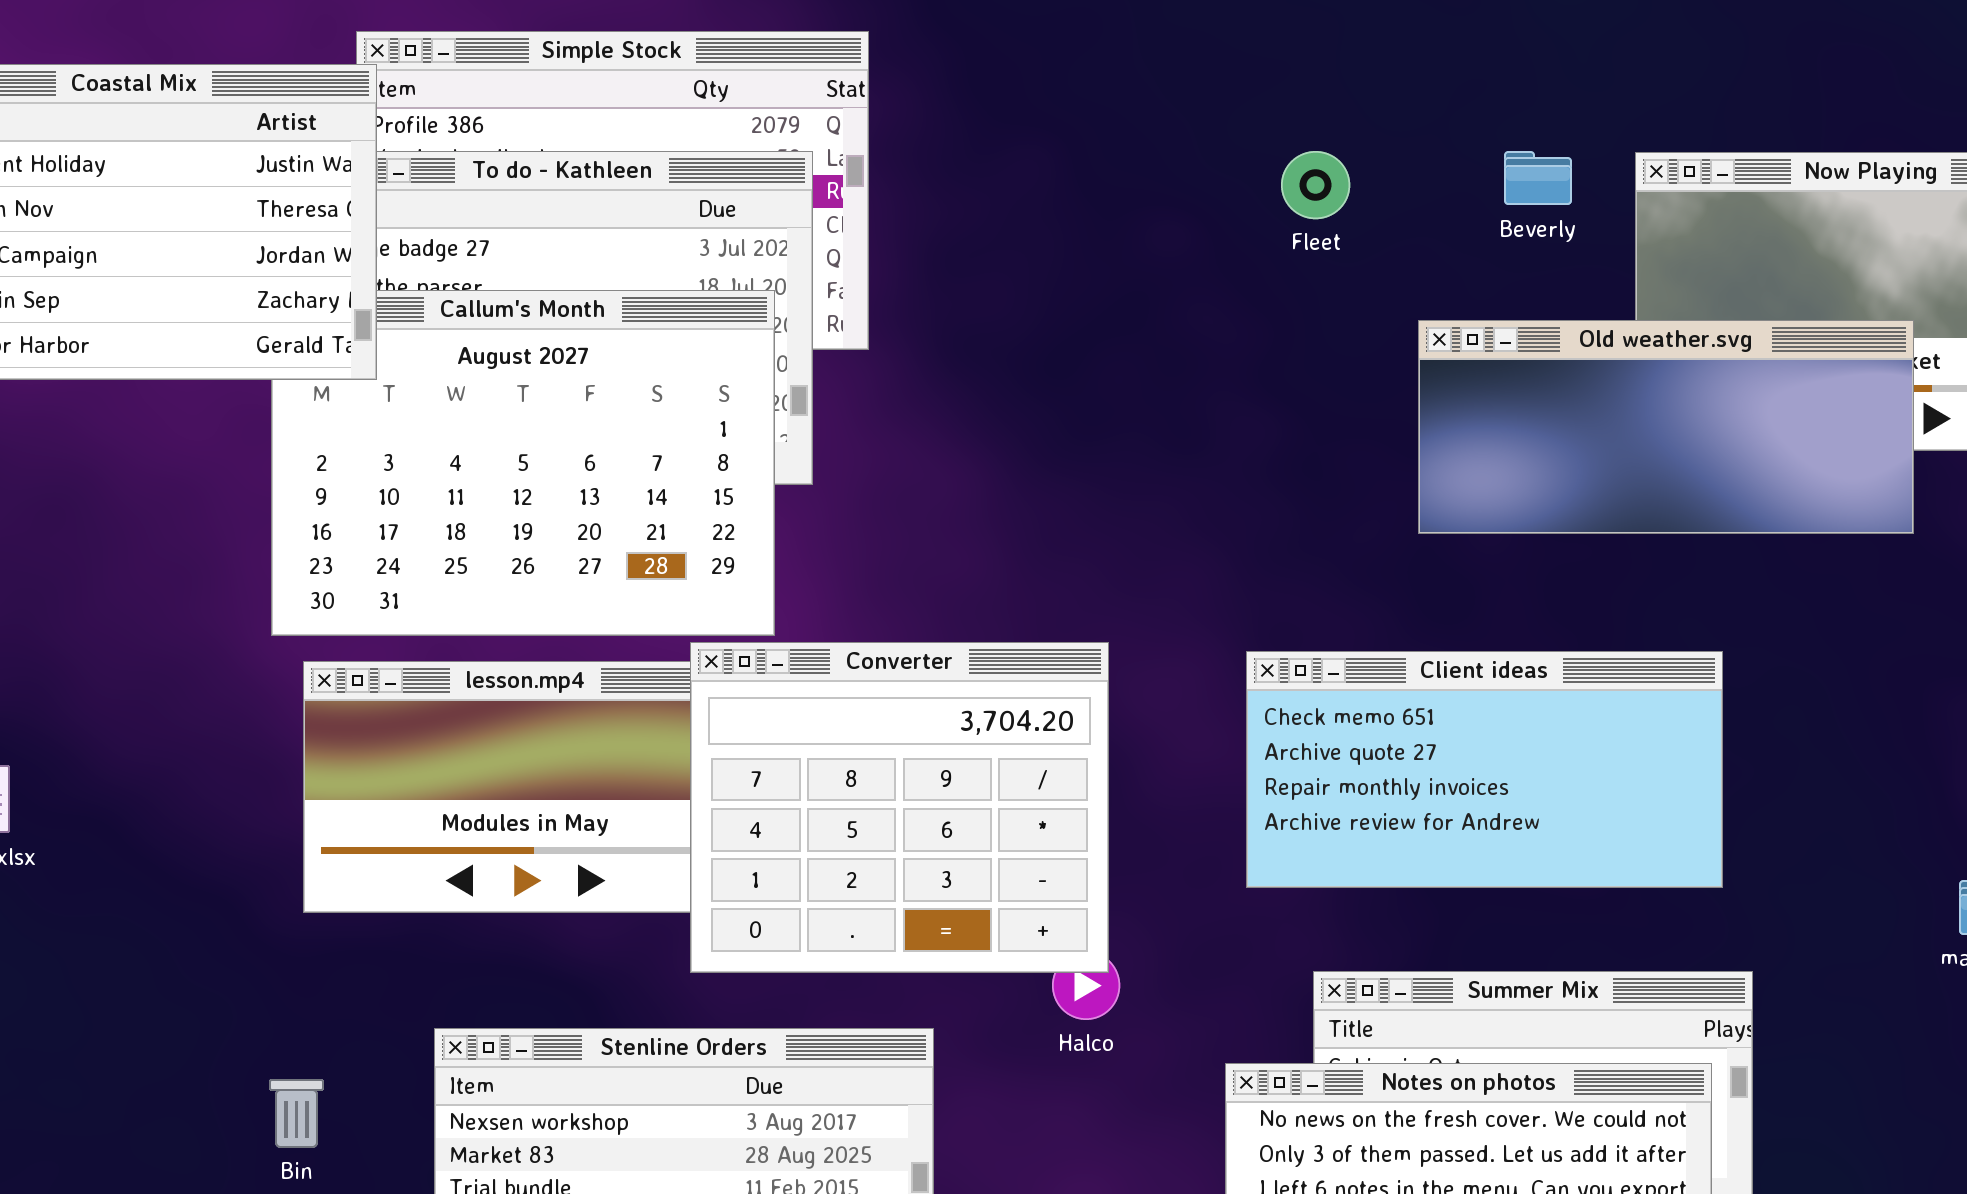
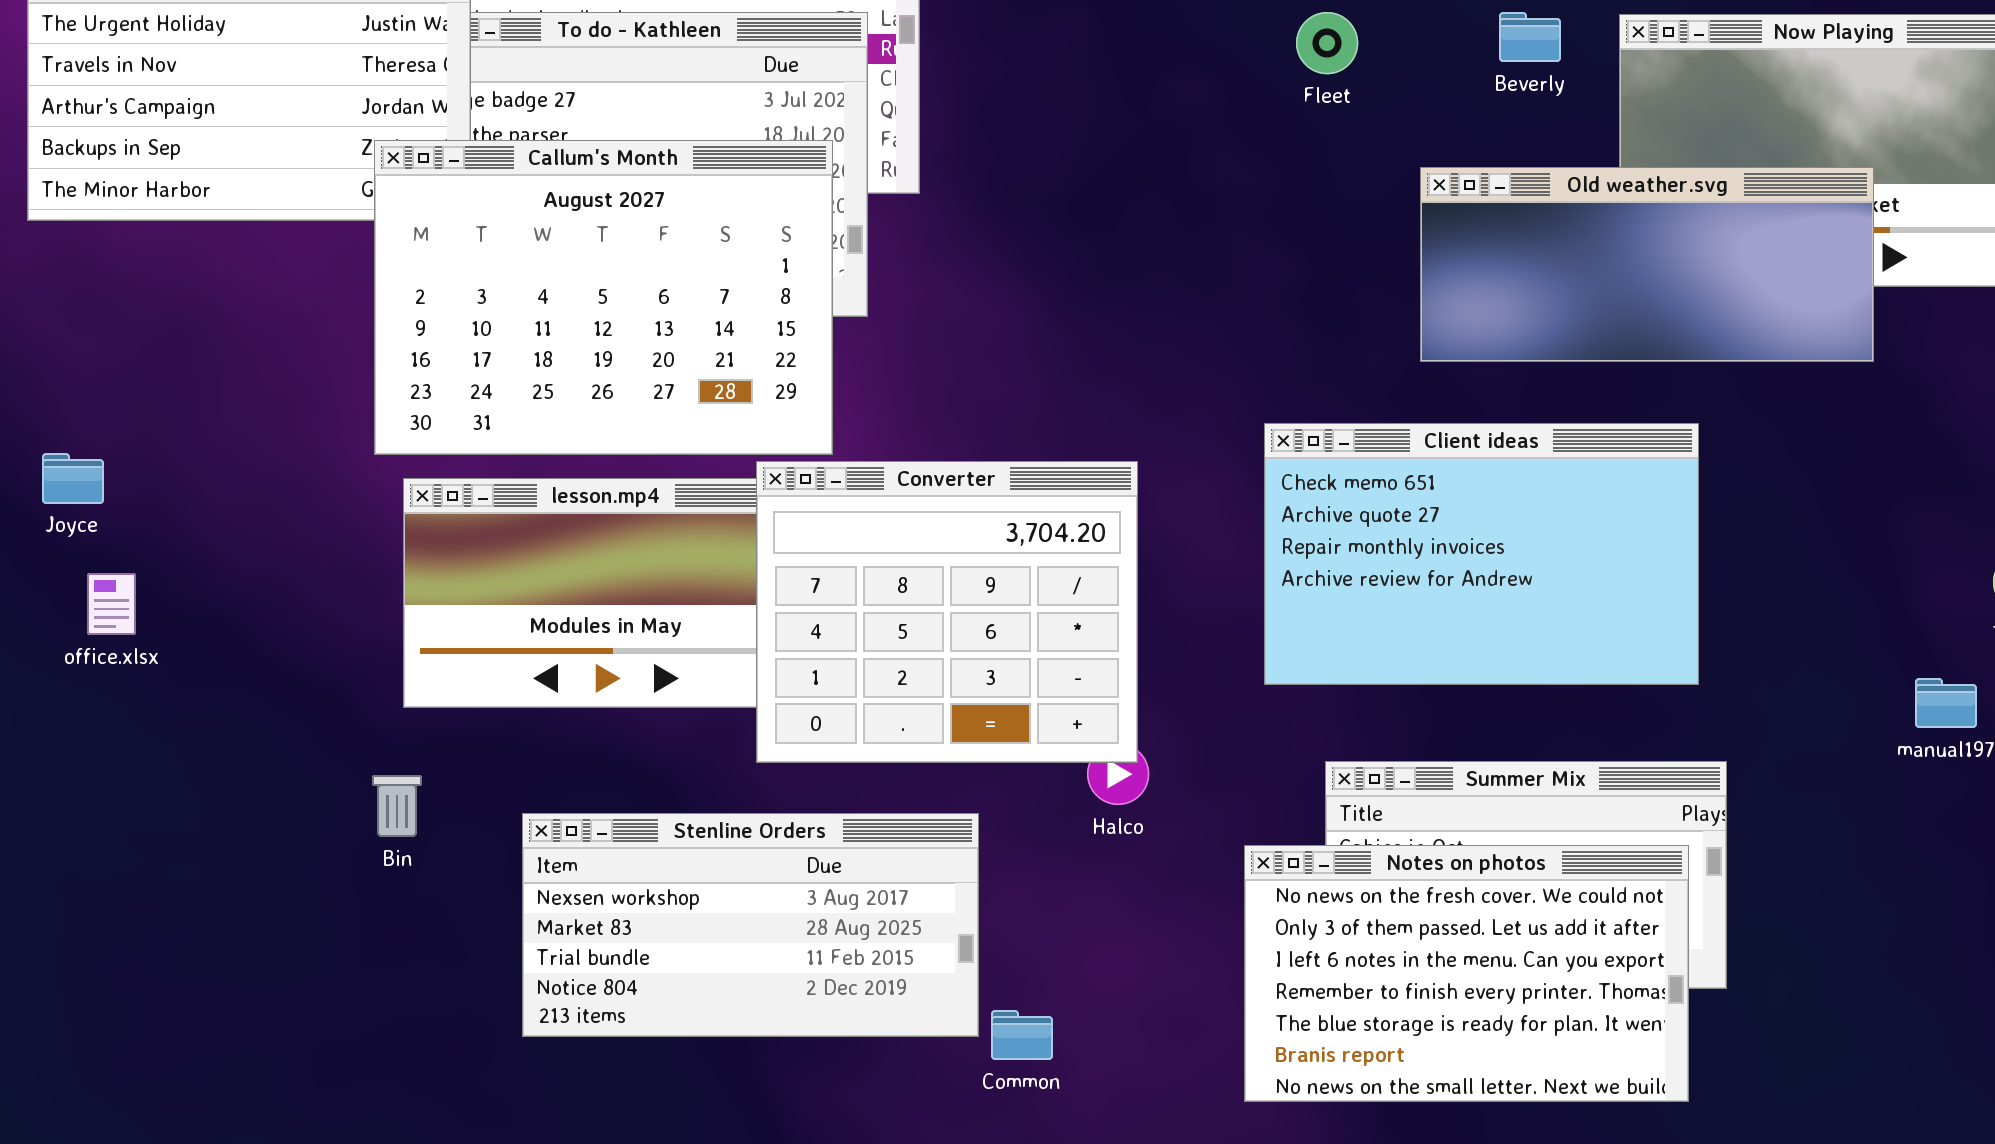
Callum's Month: [271,290,775,636] -> [374,140,833,455], raised
Client ideas: [1246,651,1723,888] -> [1264,423,1699,685], resized
Bin: [269,1079,324,1148] -> [372,775,422,837], moved

